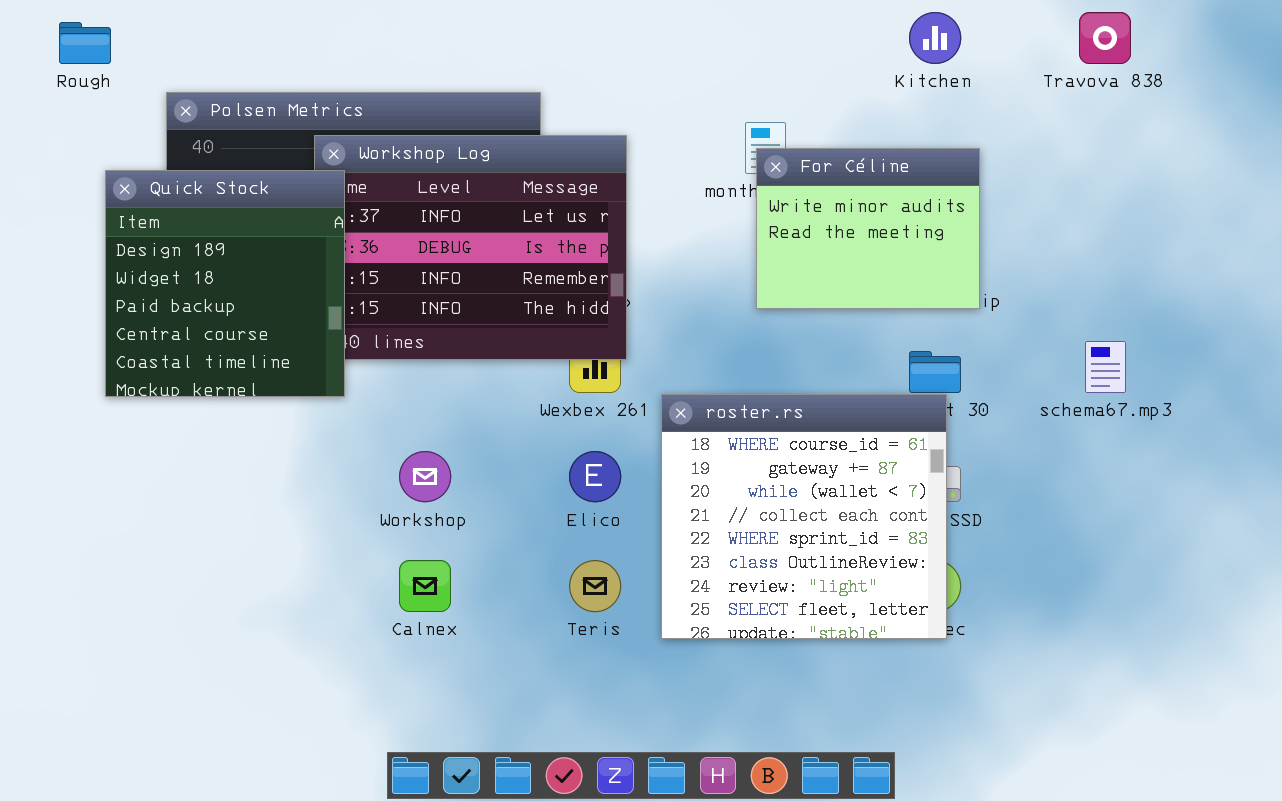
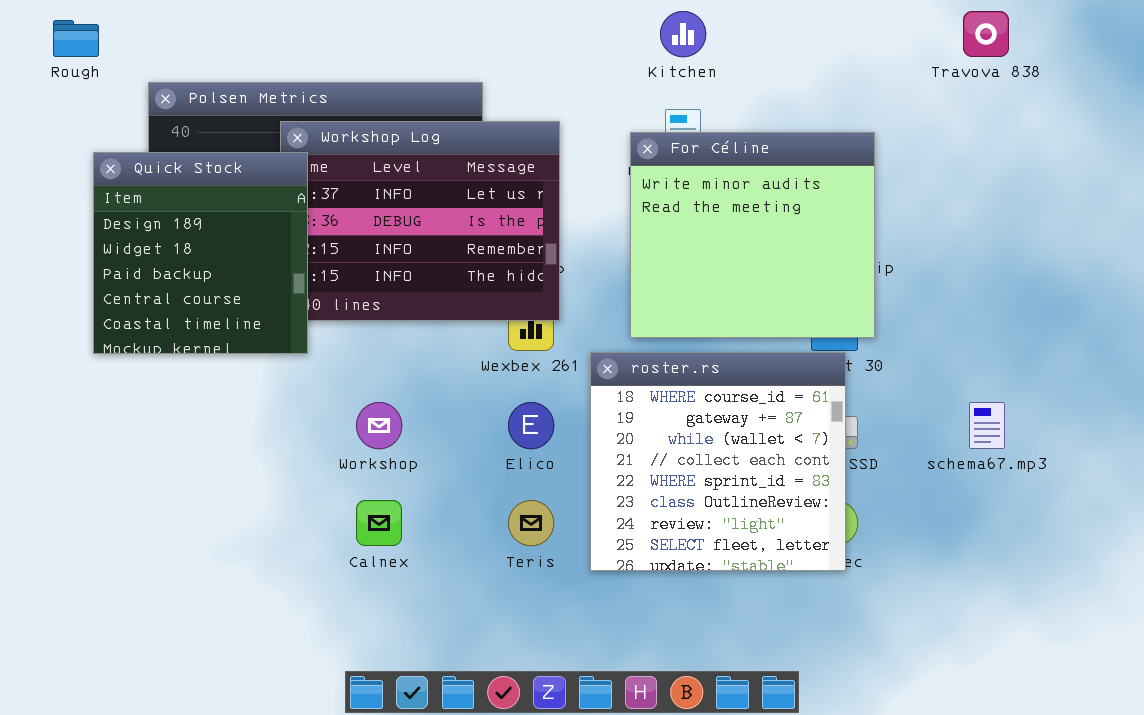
Kitchen: [909,12,961,64] -> [660,11,706,57], moved
For Céline: [756,148,980,309] -> [630,132,875,338], resized
schema67.mp3: [1085,341,1126,393] -> [969,402,1005,449], moved

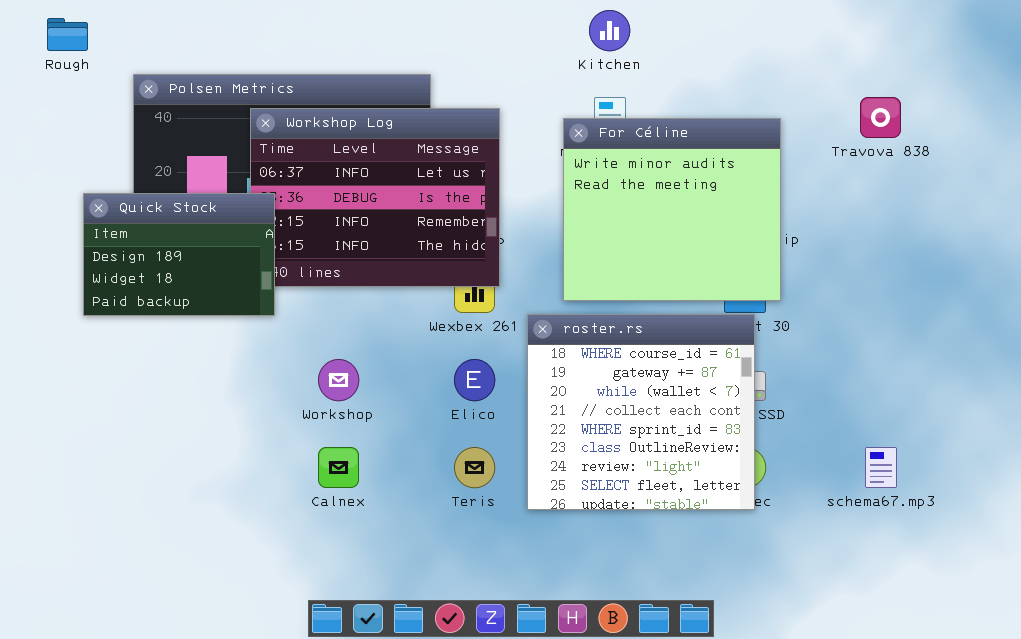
Travova 838: [963,11,1009,57] -> [860,97,901,138], moved
Quick Stock: [93,152,308,354] -> [83,193,275,316], resized
schema67.mp3: [969,402,1005,449] -> [865,447,897,488], moved

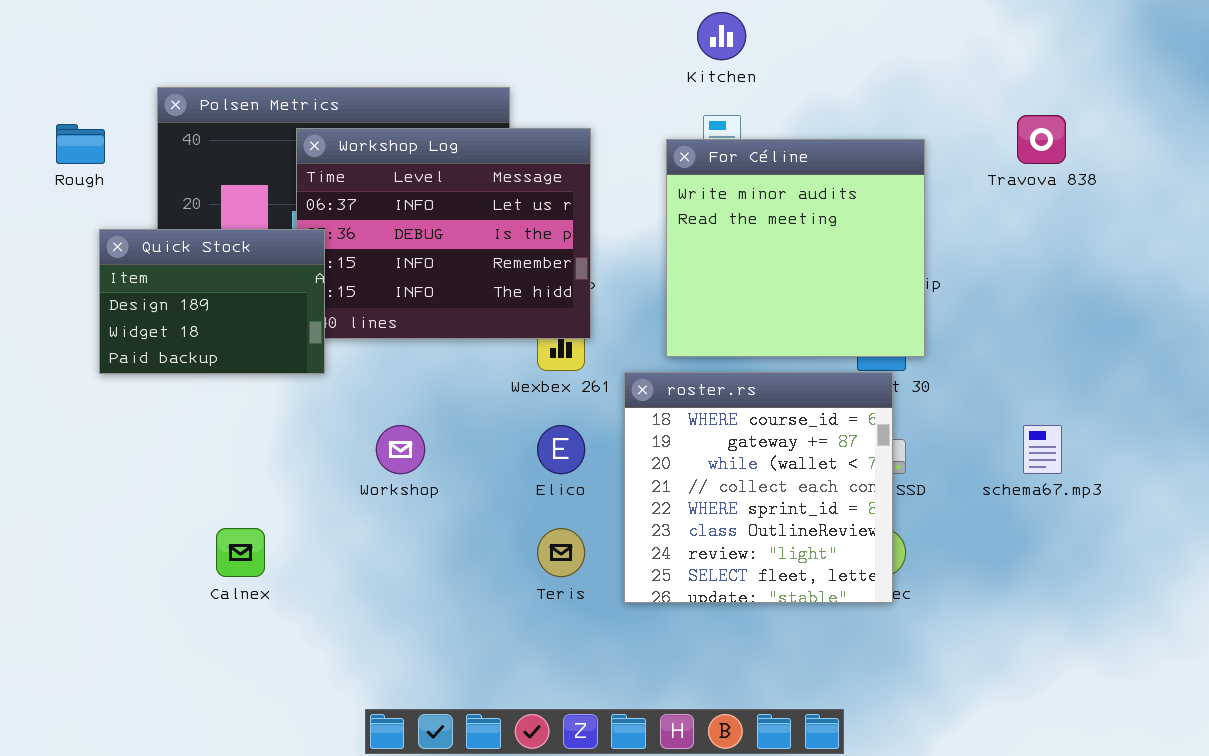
Rough: [47,18,88,51] -> [56,124,105,164], moved
Calnex: [318,447,359,488] -> [216,528,265,577], moved
schema67.mp3: [865,447,897,488] -> [1023,425,1062,474], moved

